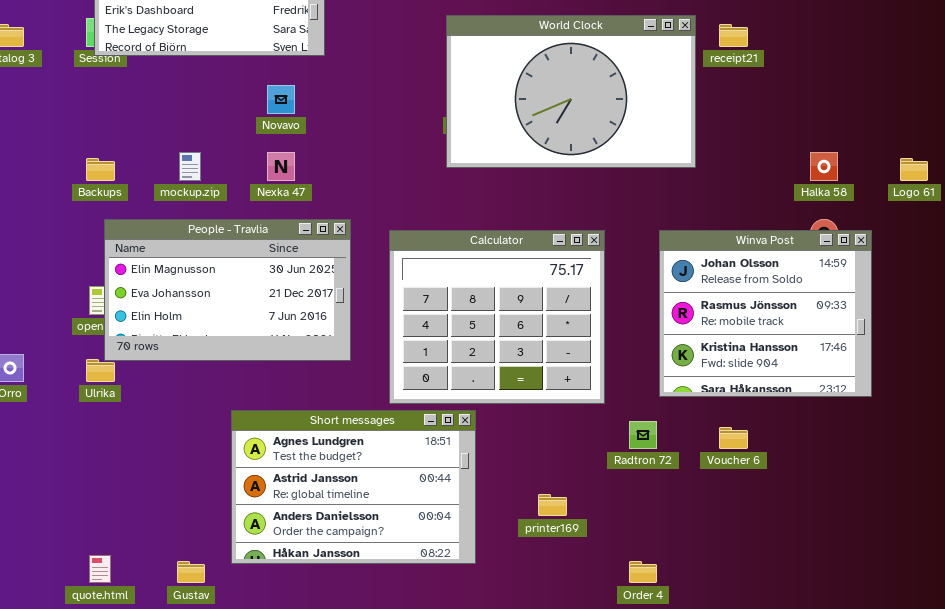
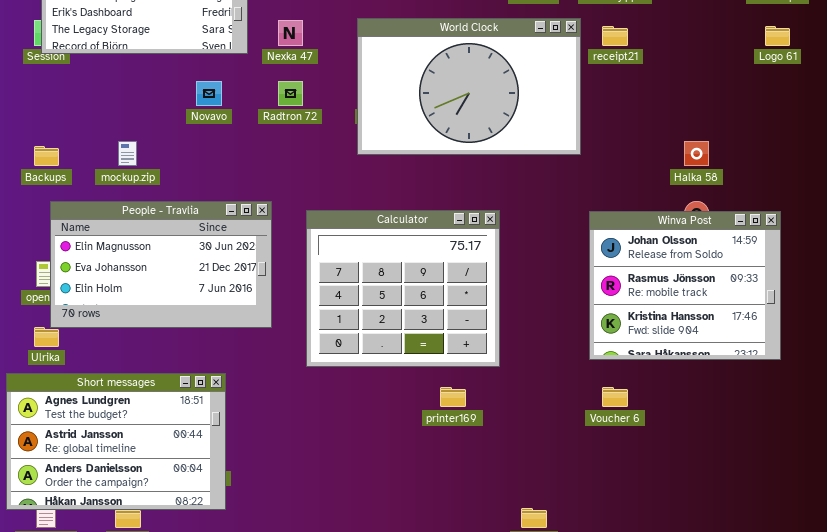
Nexka 47: [267,152,295,181] -> [278,20,303,46], moved
Logo 61: [900,158,928,181] -> [765,26,790,46], moved
Winva Post: [659,230,872,397] -> [589,211,781,360], moved
Short messages: [231,410,476,564] -> [6,373,226,510], moved
Radtron 72: [629,421,657,449] -> [278,81,303,106], moved
printer169: [538,494,567,516] -> [440,387,466,407], moved

